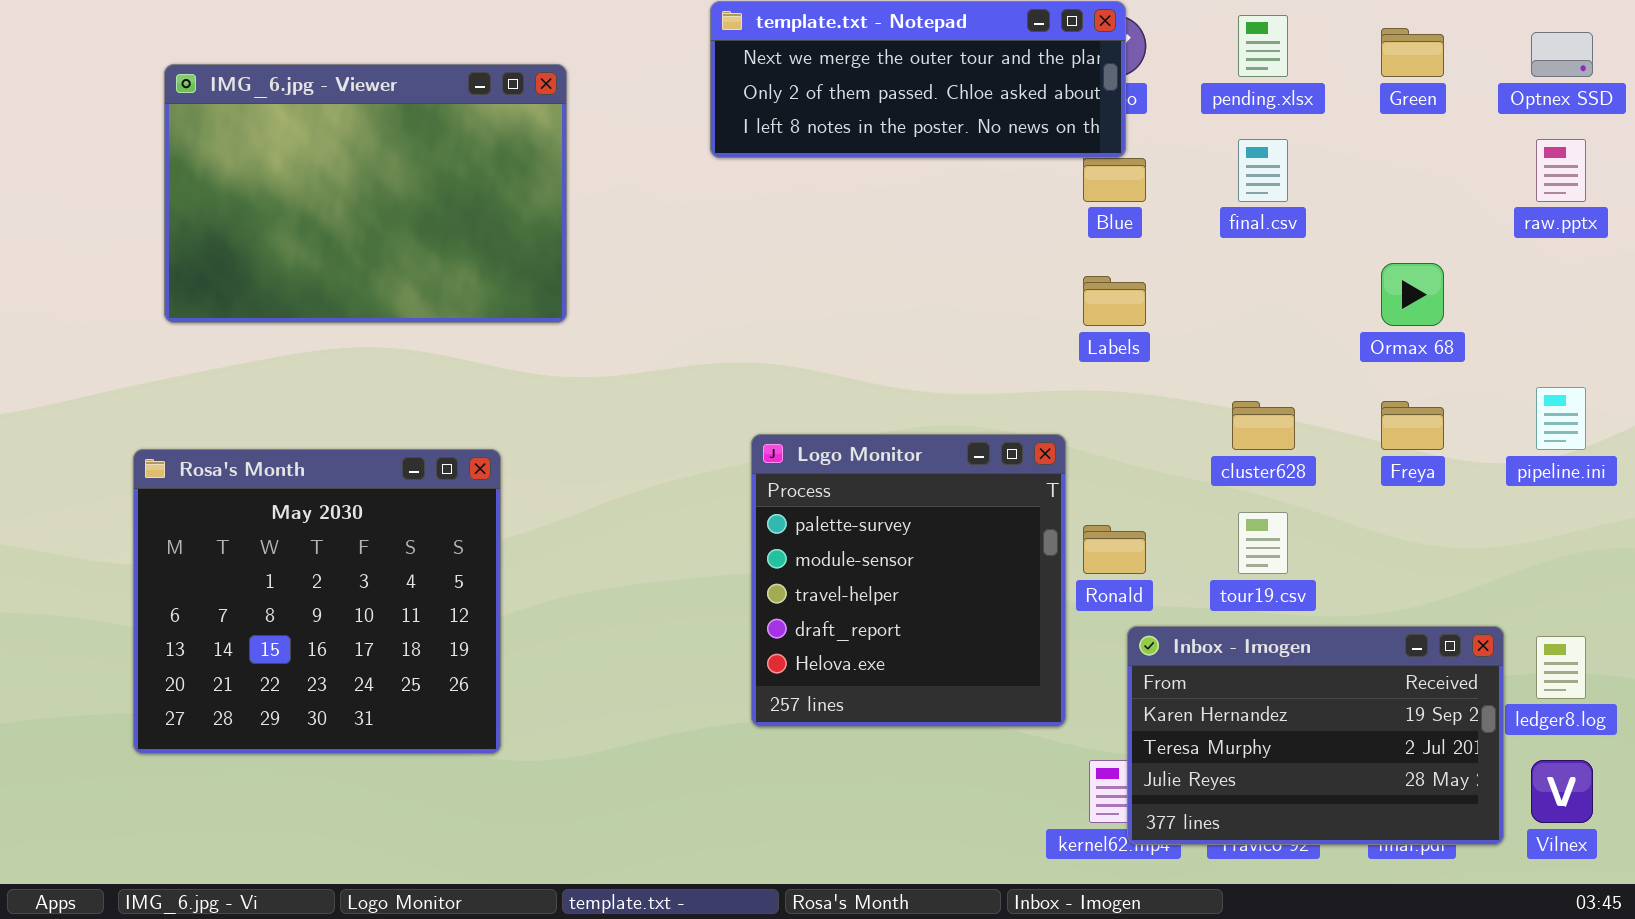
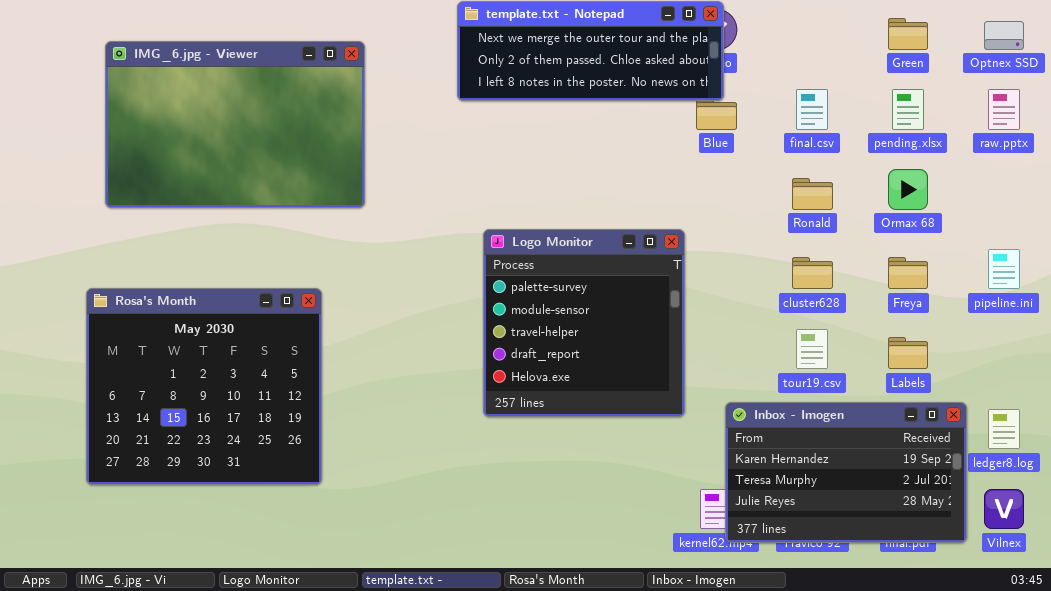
pending.xlsx: [1238,15,1288,77] -> [892,89,924,130], moved
Labels: [1083,276,1146,326] -> [888,337,928,369], moved
Logo Monitor: [751,434,1066,727] -> [483,229,685,417], moved
Ronald: [1083,525,1146,574] -> [792,178,833,210], moved

